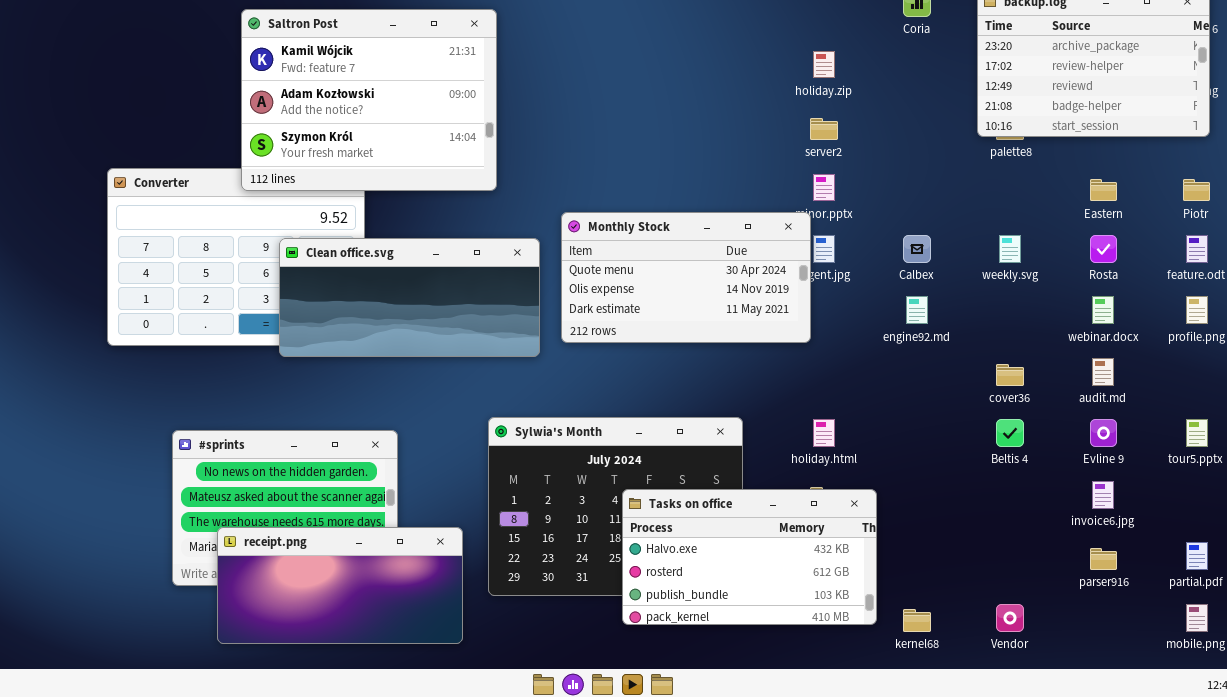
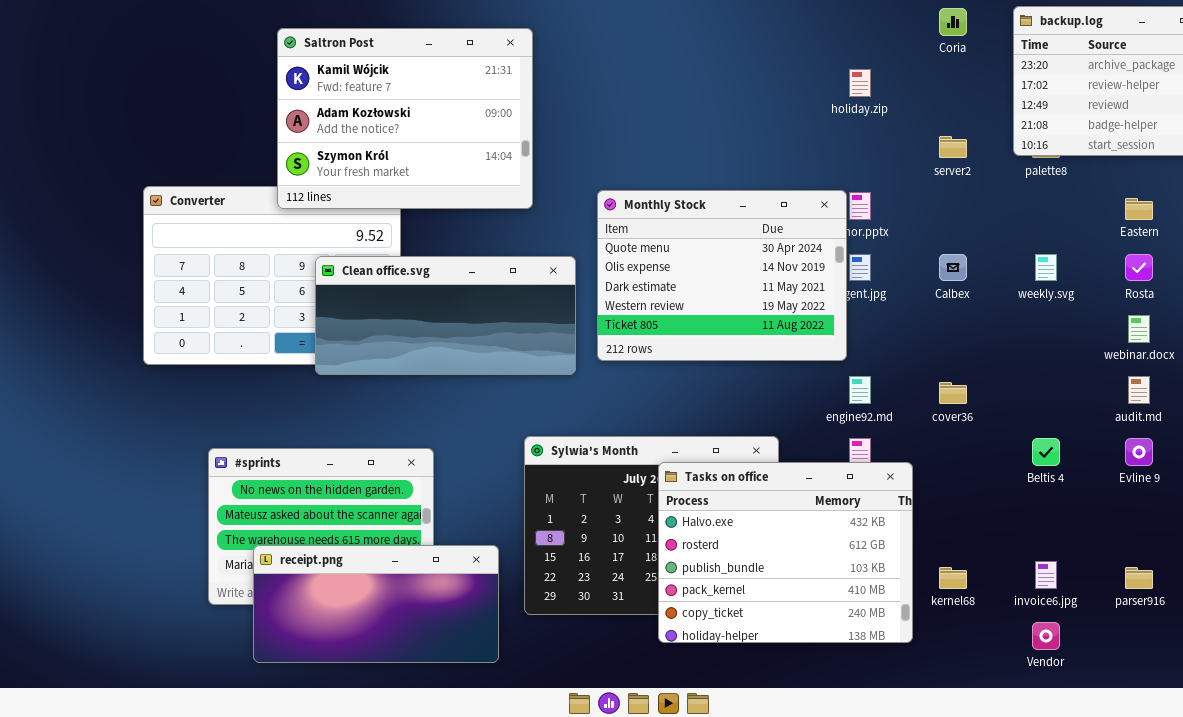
server2: [810,118,838,140] -> [939,136,967,158], moved
Monthly Stock: [561,212,811,343] -> [597,190,847,361], resized
engine92.md: [906,296,928,324] -> [849,376,871,404], moved
cover36: [996,364,1024,386] -> [939,382,967,404], moved
invoice6.jpg: [1092,481,1114,509] -> [1035,561,1057,589], moved
Tasks on office: [622,489,877,625] -> [658,462,913,643], resized
kernel68: [903,609,931,632] -> [939,567,967,589], moved

